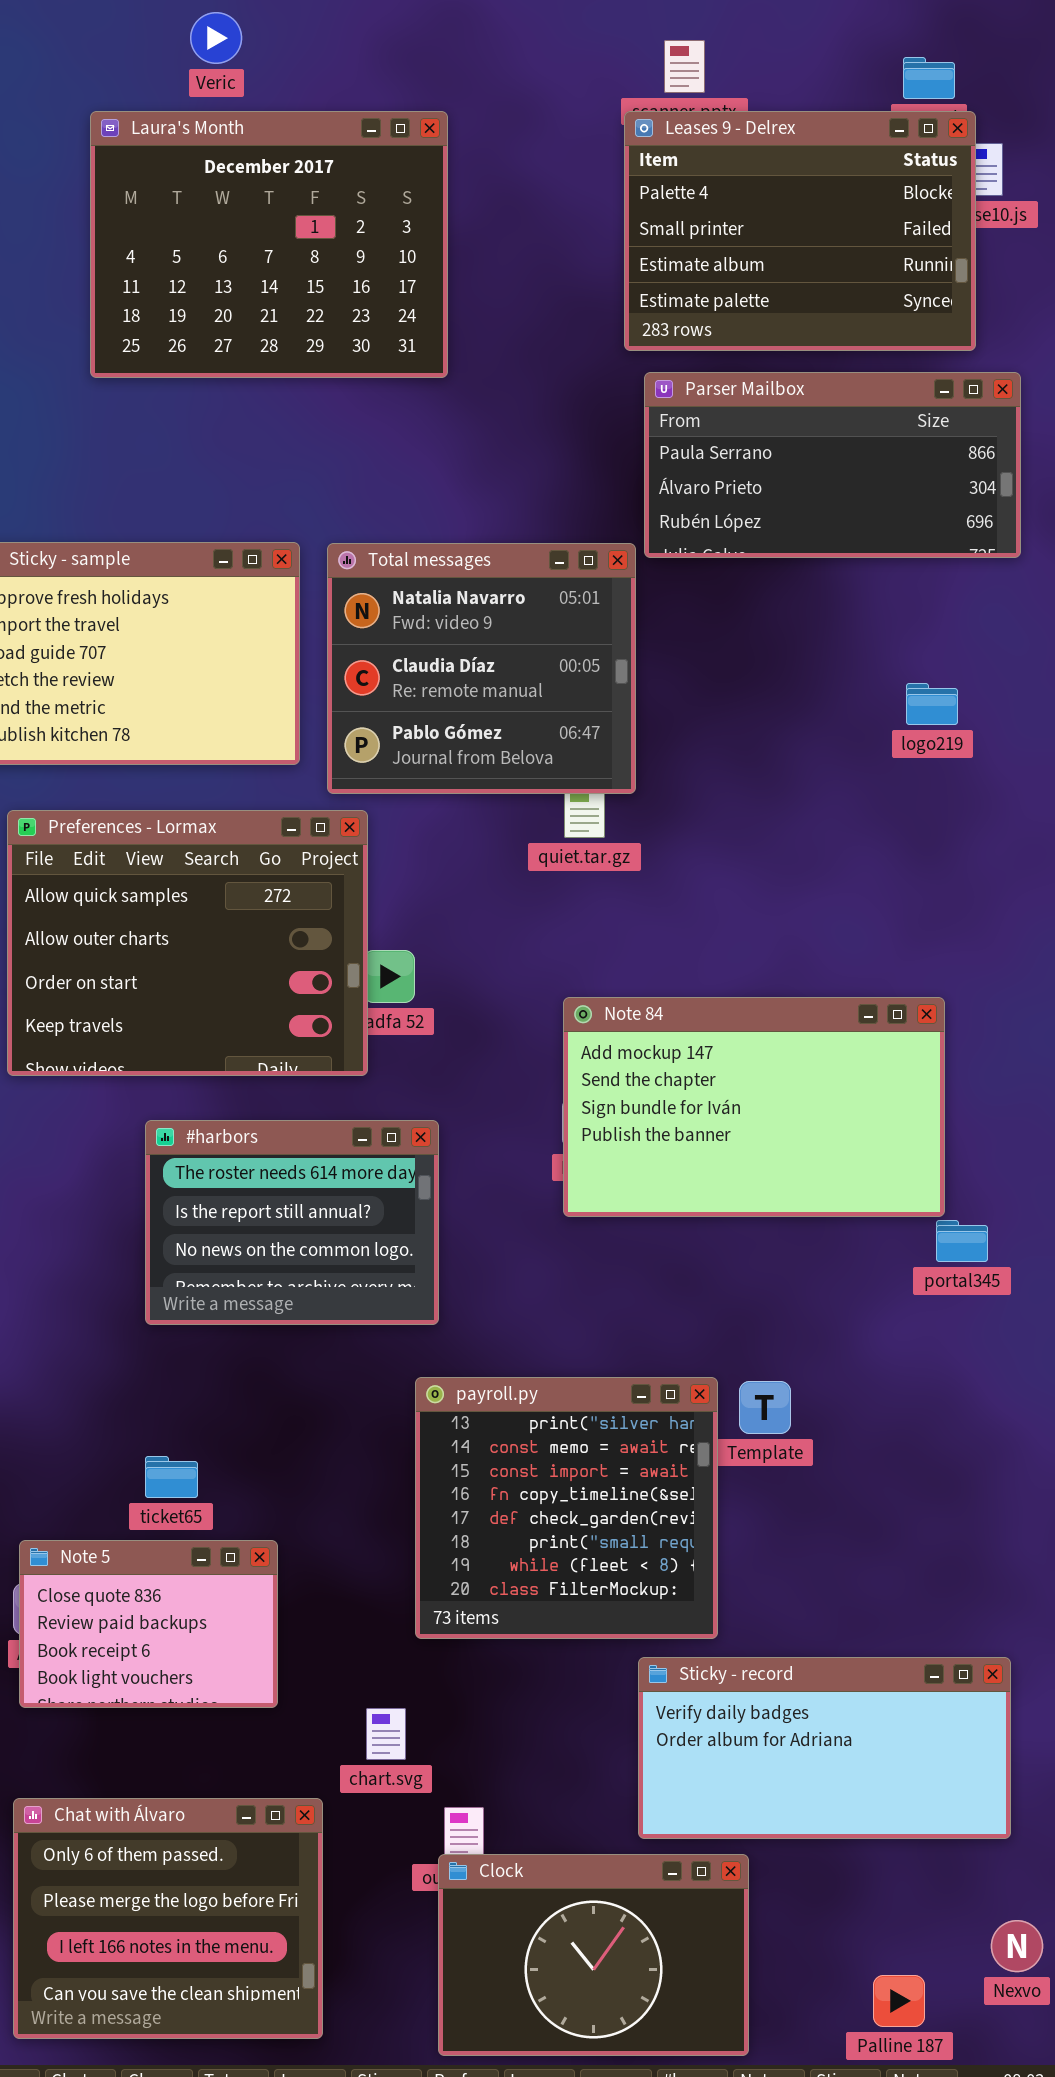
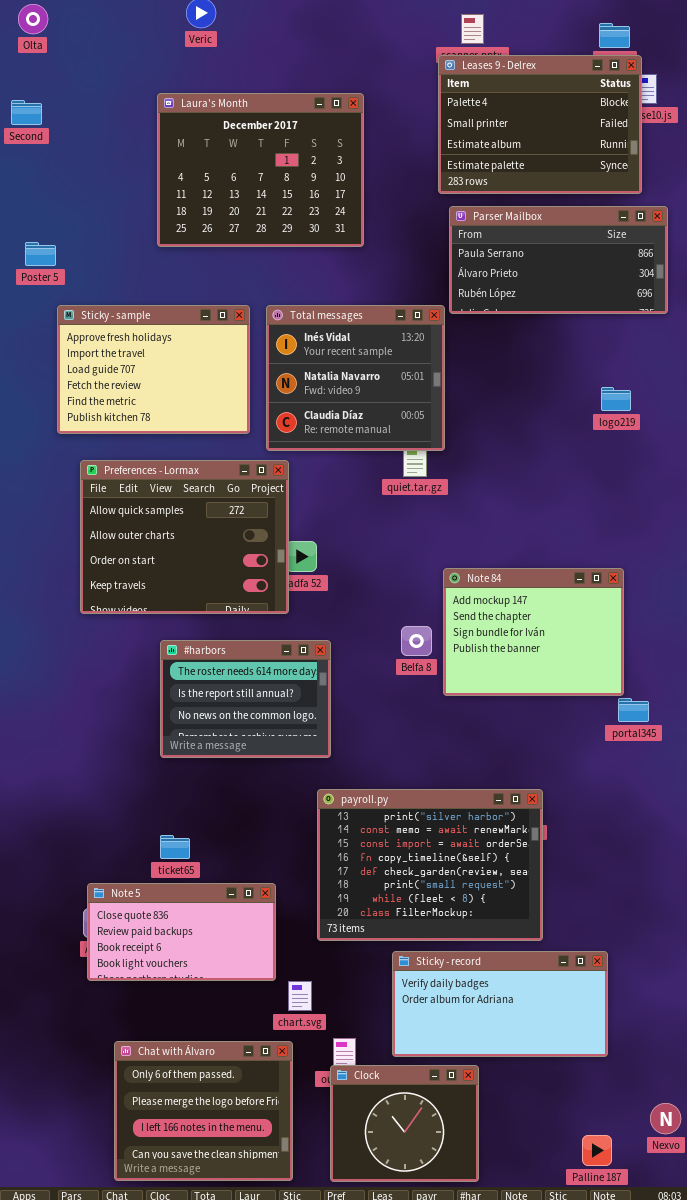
Laura's Month: [90,111,448,378] -> [157,93,364,247], moved
Total messages: [327,543,636,794] -> [266,305,445,451], scrolled up 1 row
Note 84: [563,997,945,1217] -> [443,568,624,696], resized
payroll.py: [415,1377,718,1639] -> [317,789,543,941], resized
Note 5: [19,1540,278,1708] -> [87,883,276,981], resized
Sticky - record: [638,1657,1011,1839] -> [392,951,608,1057], moved
Chat with Álvaro: [13,1798,323,2039] -> [114,1041,293,1181], moved
Clock: [438,1854,749,2056] -> [330,1065,479,1182], resized

